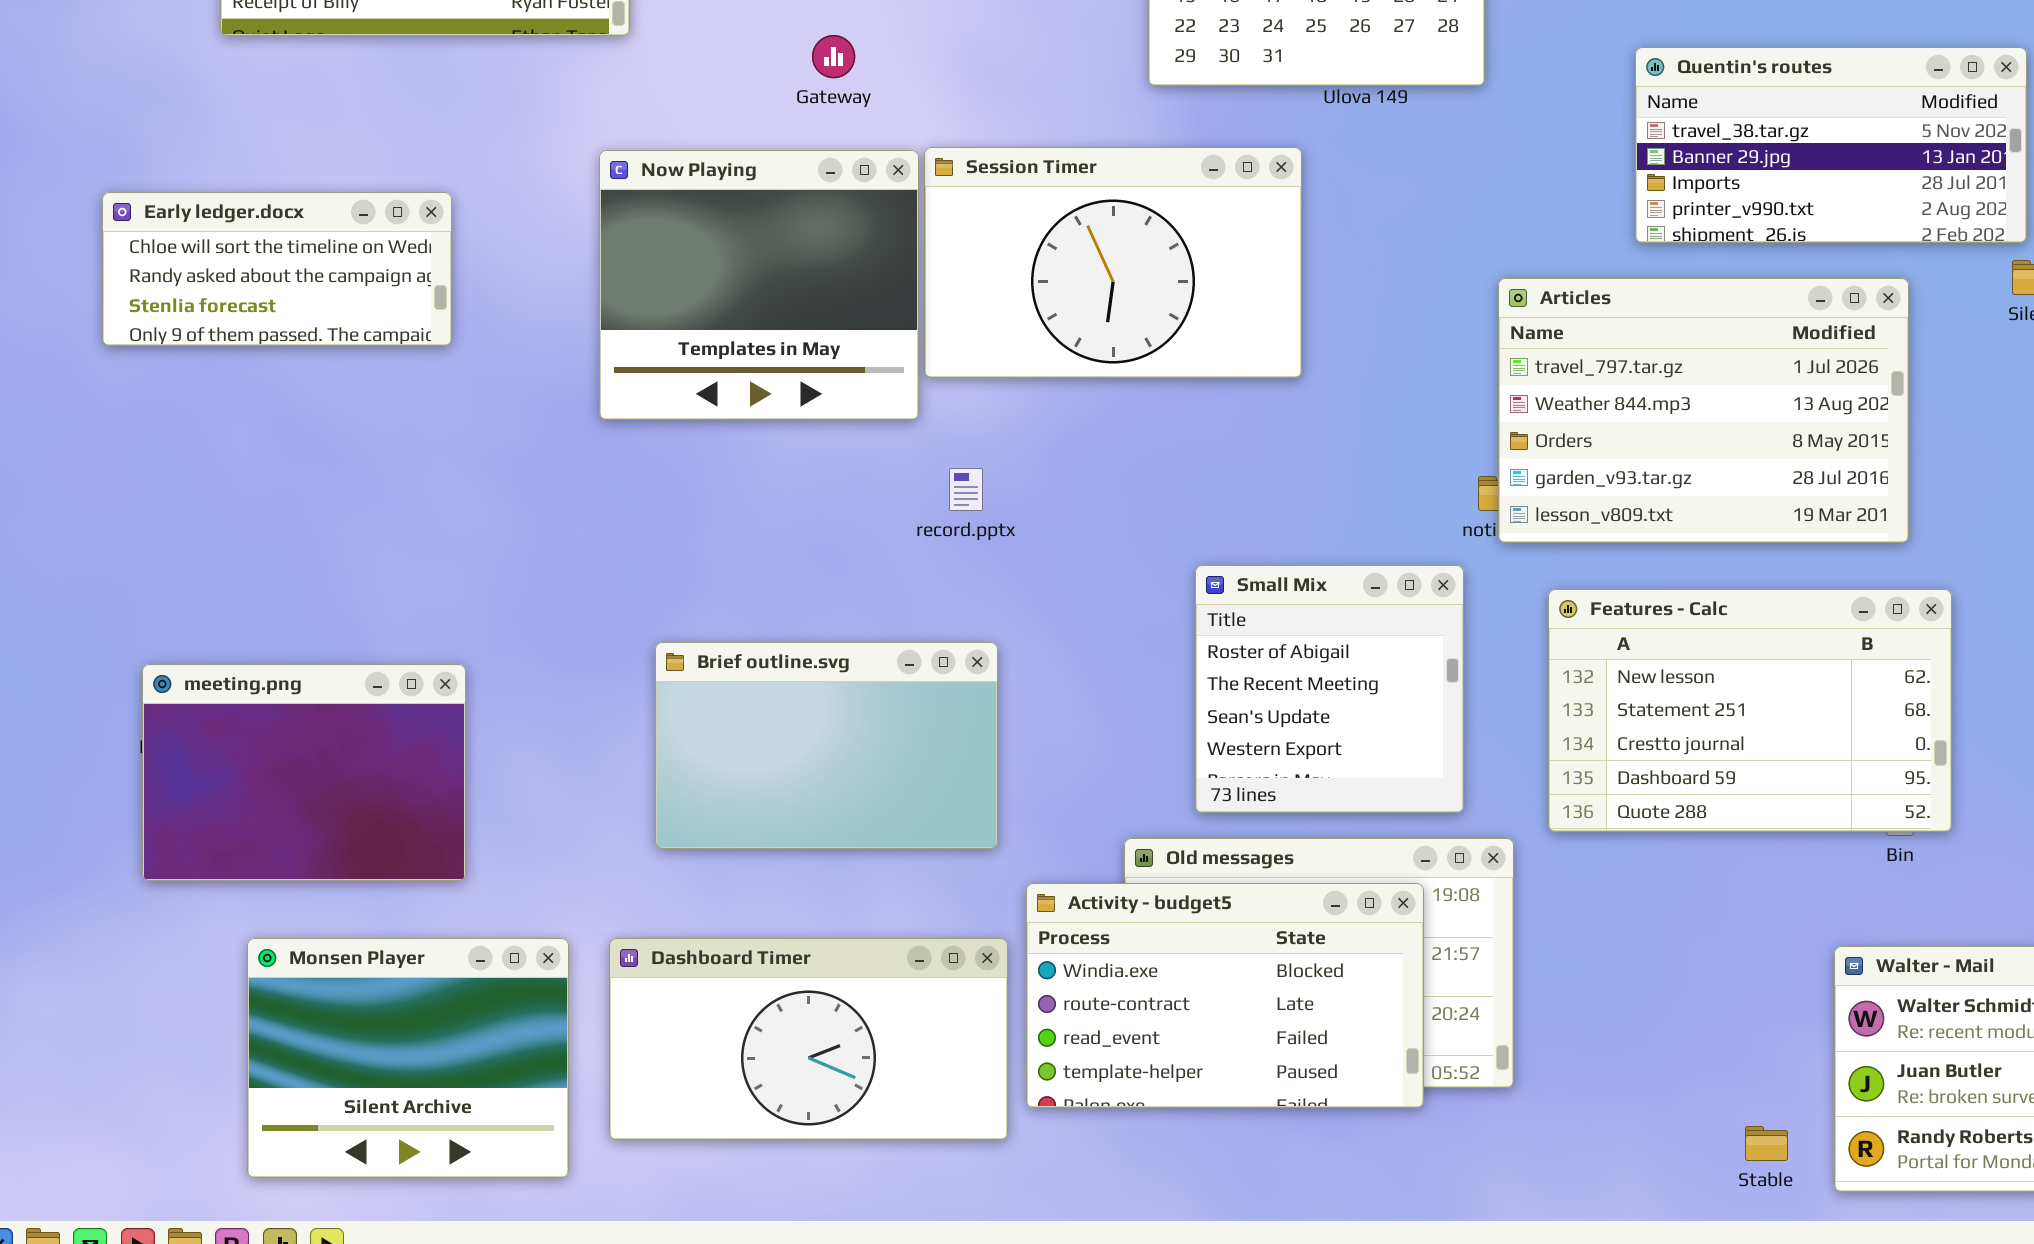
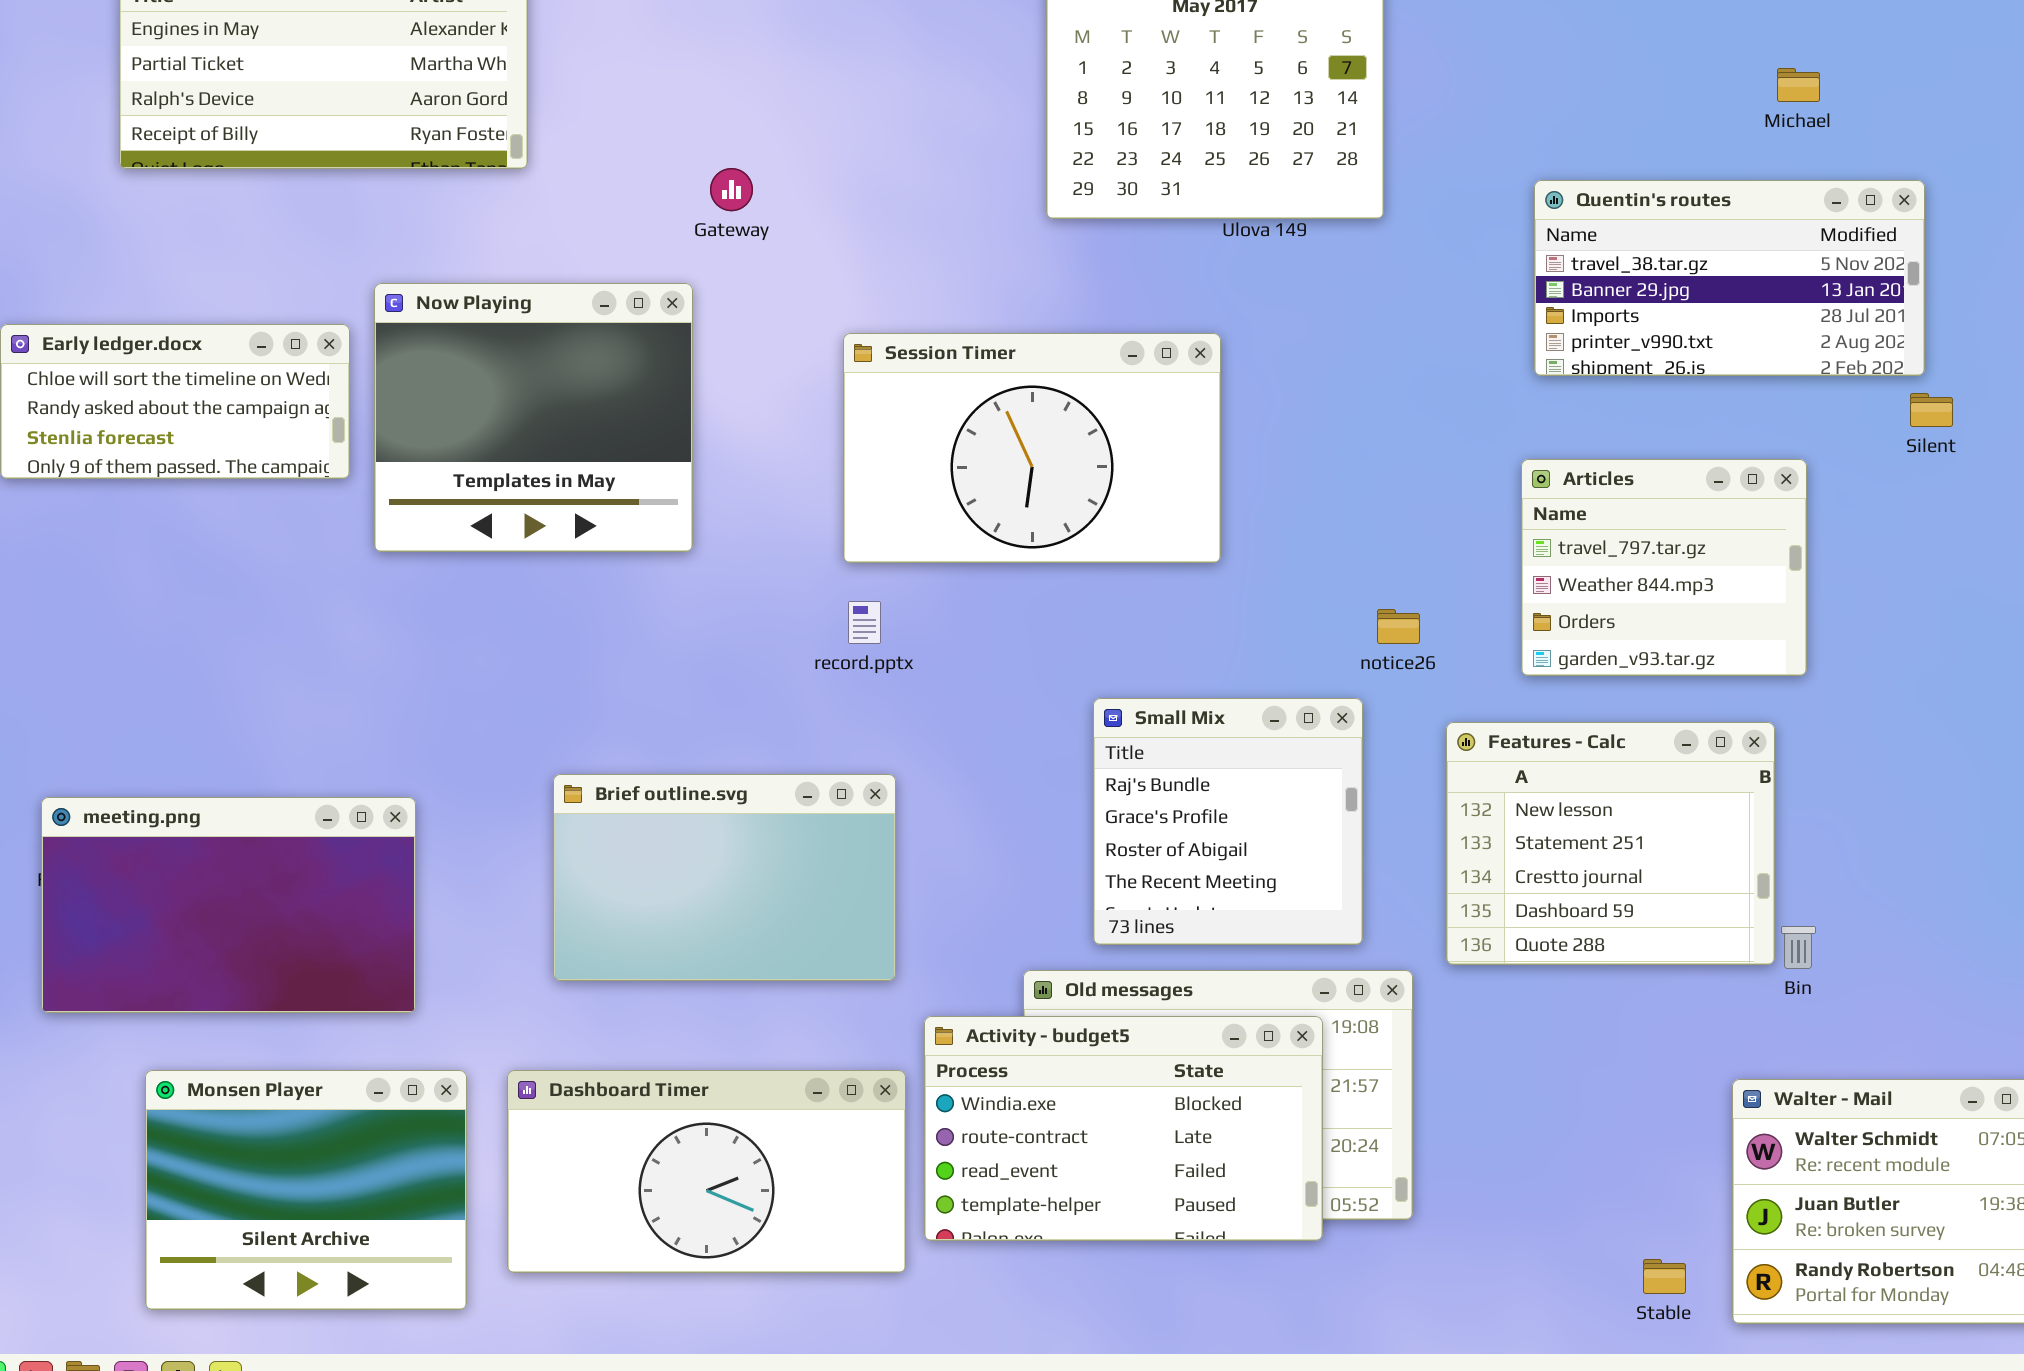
Session Timer: [924,147,1302,378] -> [843,333,1221,563], moved
Now Playing: [599,150,919,420] -> [374,283,693,552], moved
Articles: [1498,278,1909,543] -> [1521,459,1807,676], resized
Small Mix: [1195,565,1464,813] -> [1093,698,1363,945], scrolled up 2 rows
Features - Calc: [1548,589,1952,832] -> [1446,722,1775,965], resized
meeting.png: [142,664,466,881] -> [41,797,416,1013], resized

